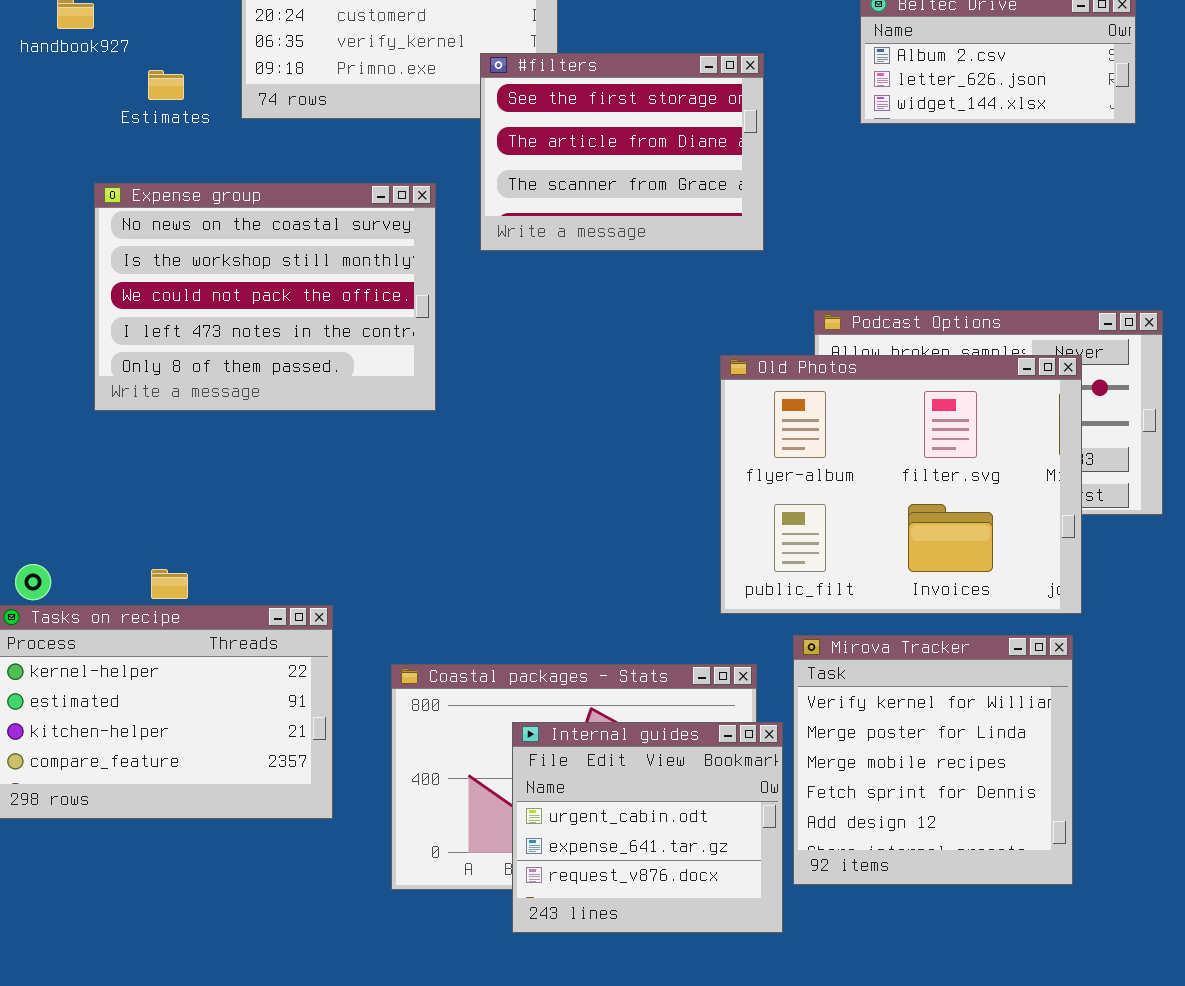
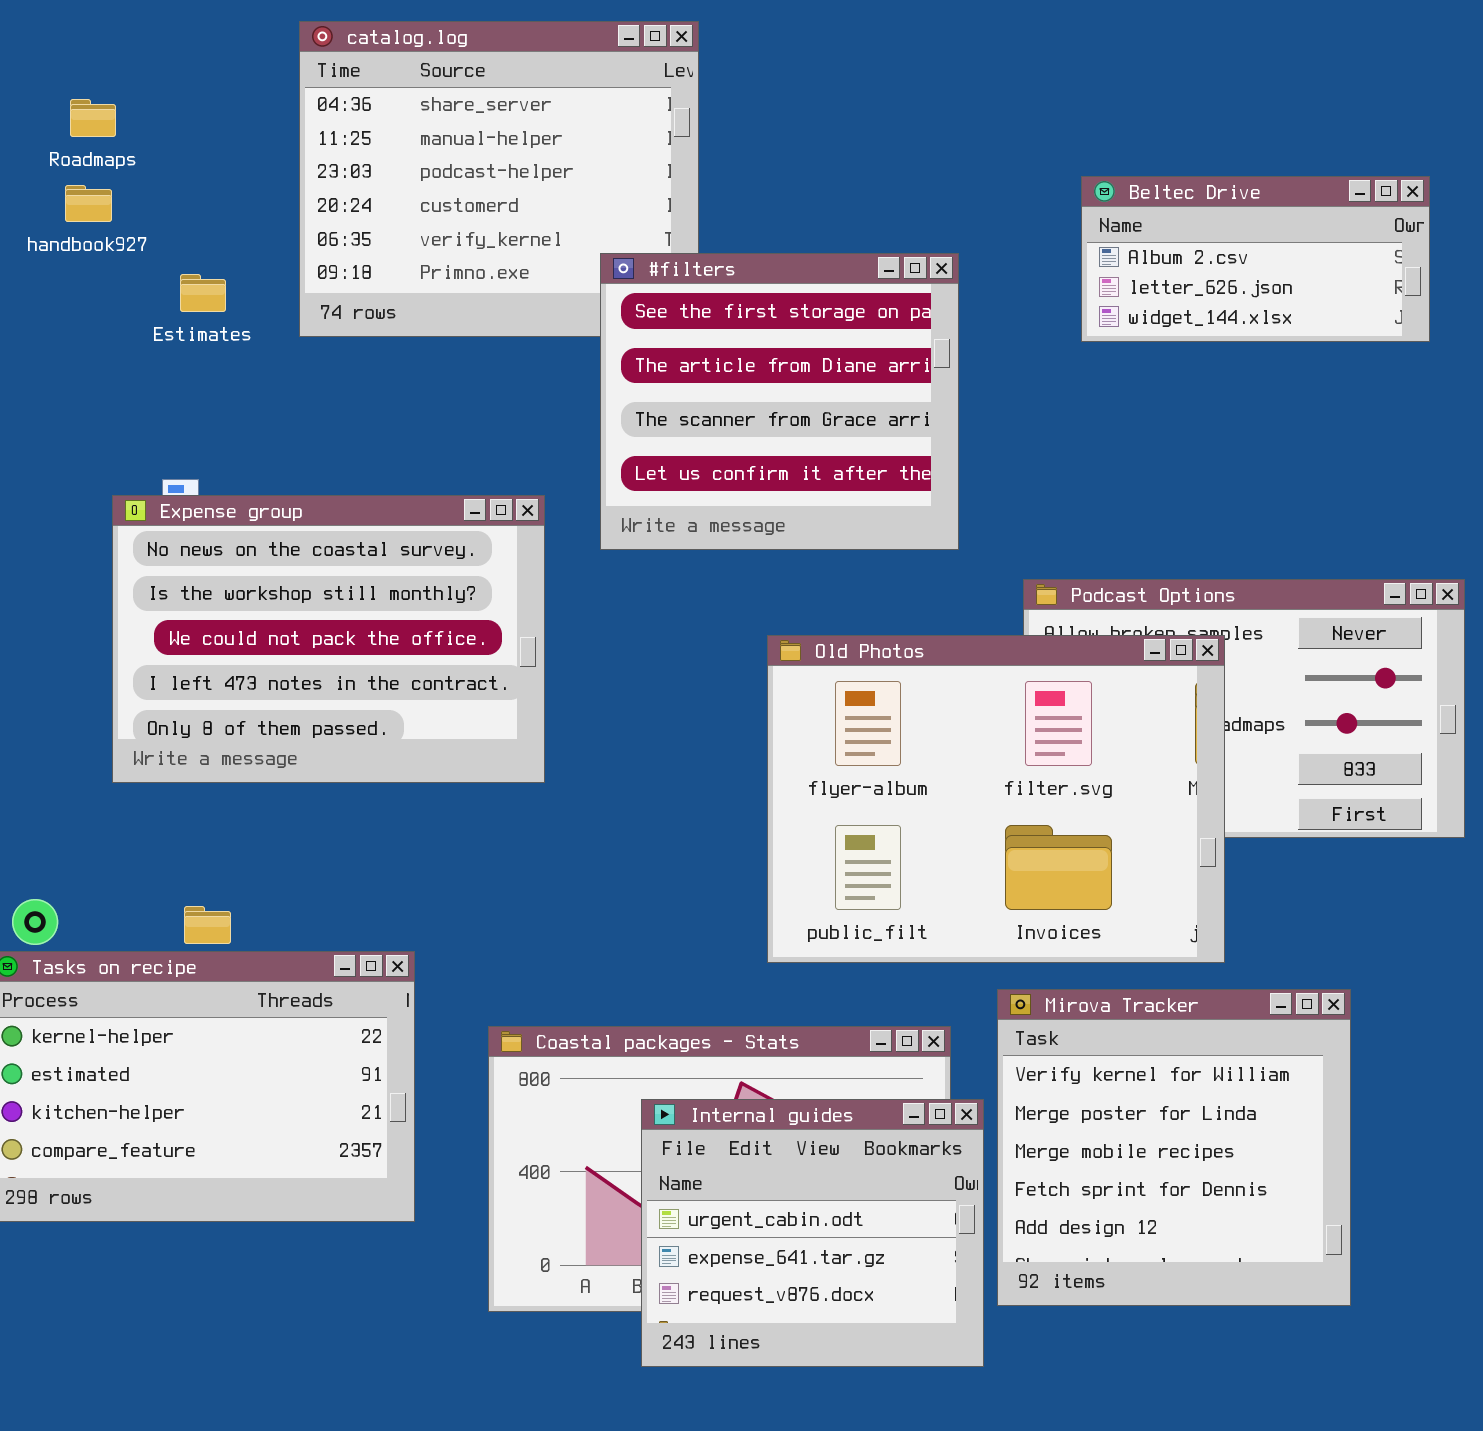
#filters: [480,53,764,251] -> [600,253,959,550], resized
Expense group: [94,183,436,411] -> [112,495,545,783], moved
Old Photos: [720,355,1082,614] -> [767,635,1225,963], moved

